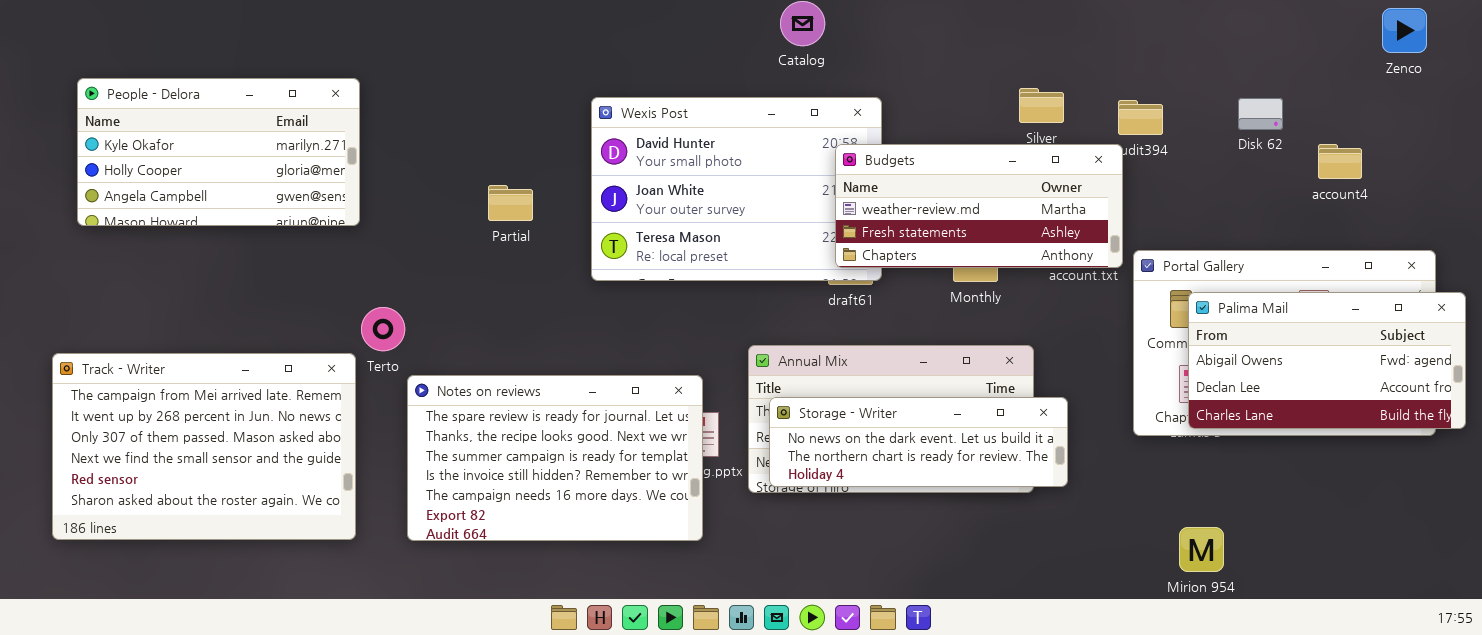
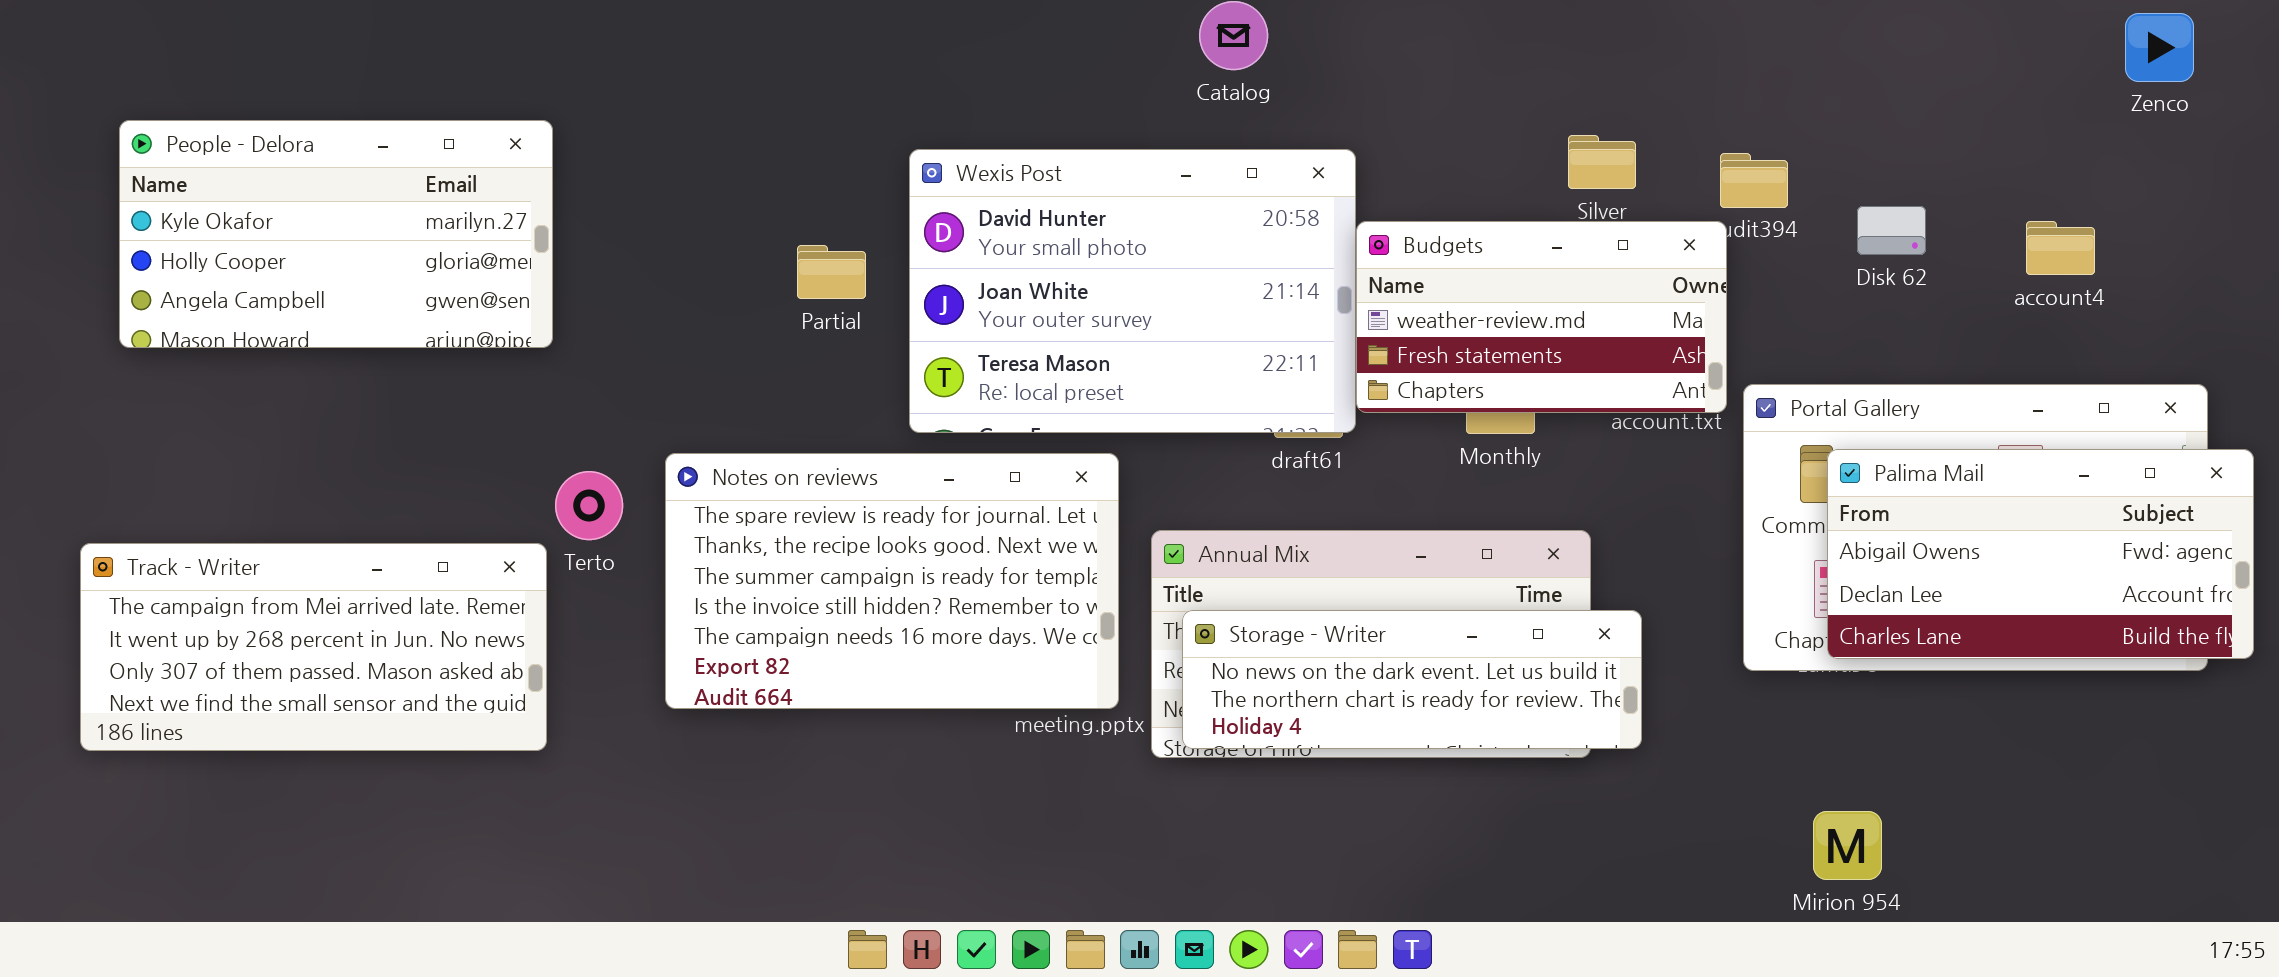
Disk 62: [1238,98,1283,130] -> [1857,206,1926,255], moved
Budgets: [835,144,1123,268] -> [1356,221,1727,413], resized
Partial: [488,185,533,221] -> [797,245,866,299], moved
Track - Writer: [52,353,356,540] -> [80,543,547,751], resized
Notes on reviews: [407,375,703,541] -> [665,453,1119,709], moved

